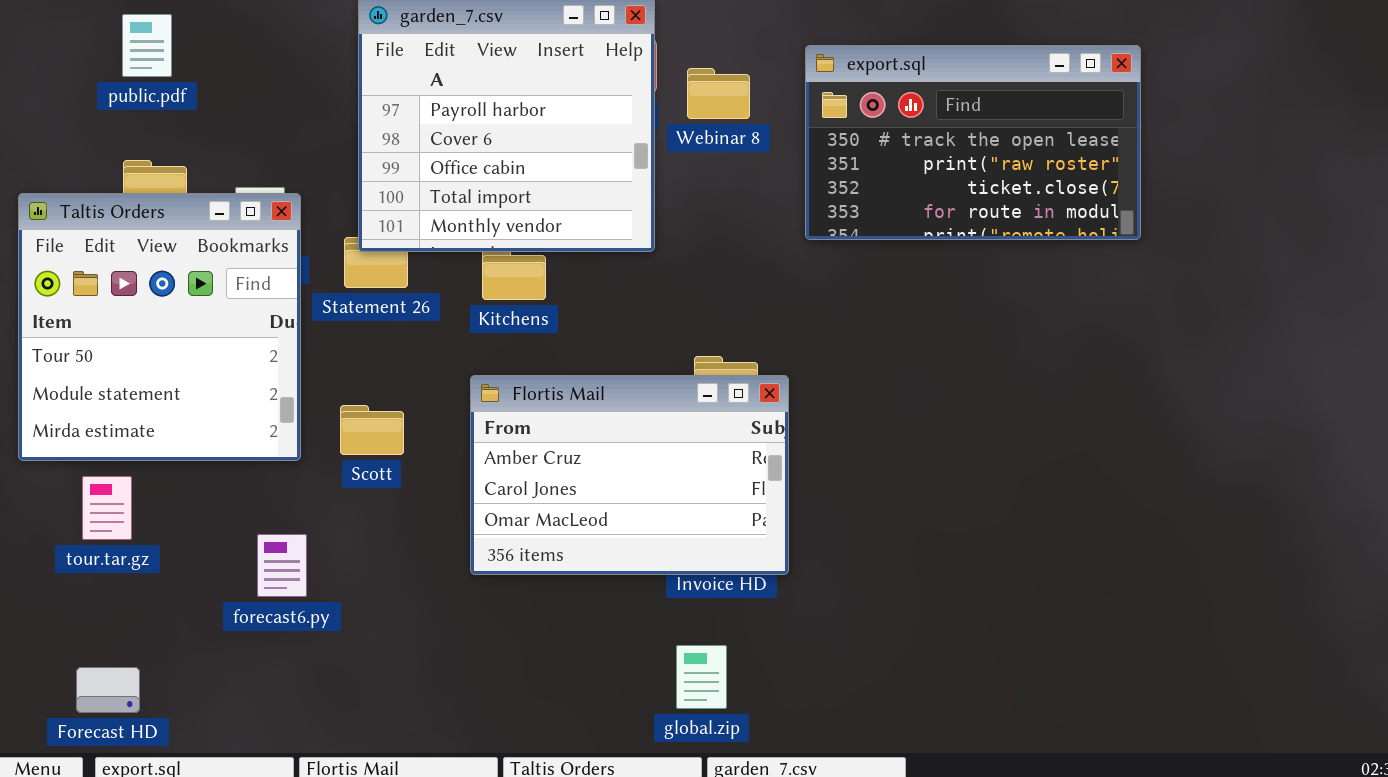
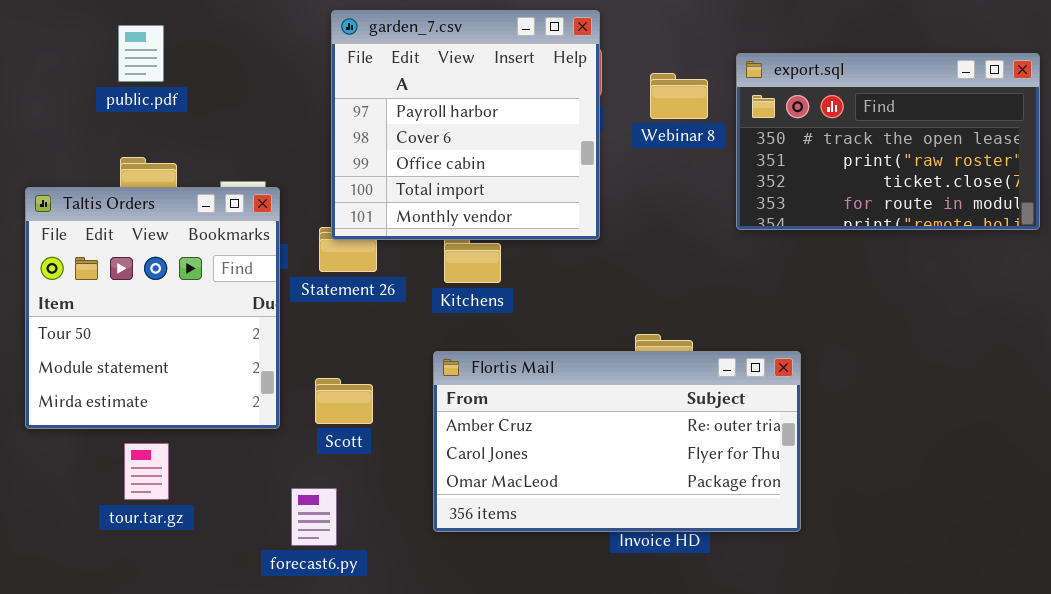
Webinar 8: [687,68,750,119] -> [650,73,708,119], moved
Flortis Mail: [470,375,789,575] -> [433,351,801,532], resized
tour.tar.gz: [82,476,132,540] -> [124,443,169,500], moved
forecast6.py: [257,534,307,597] -> [291,488,337,546], moved

